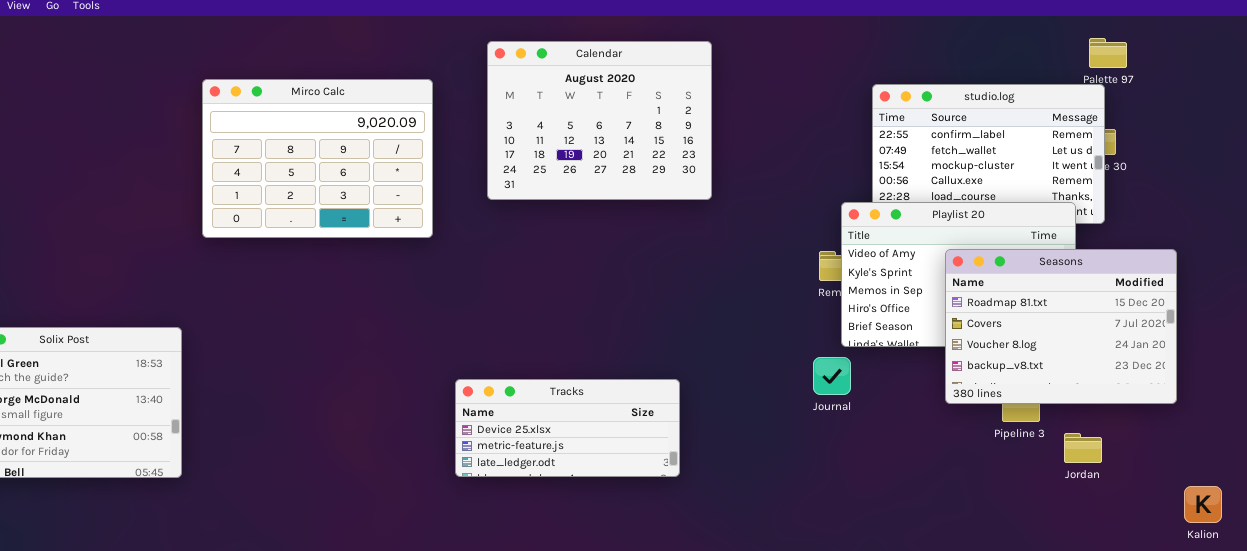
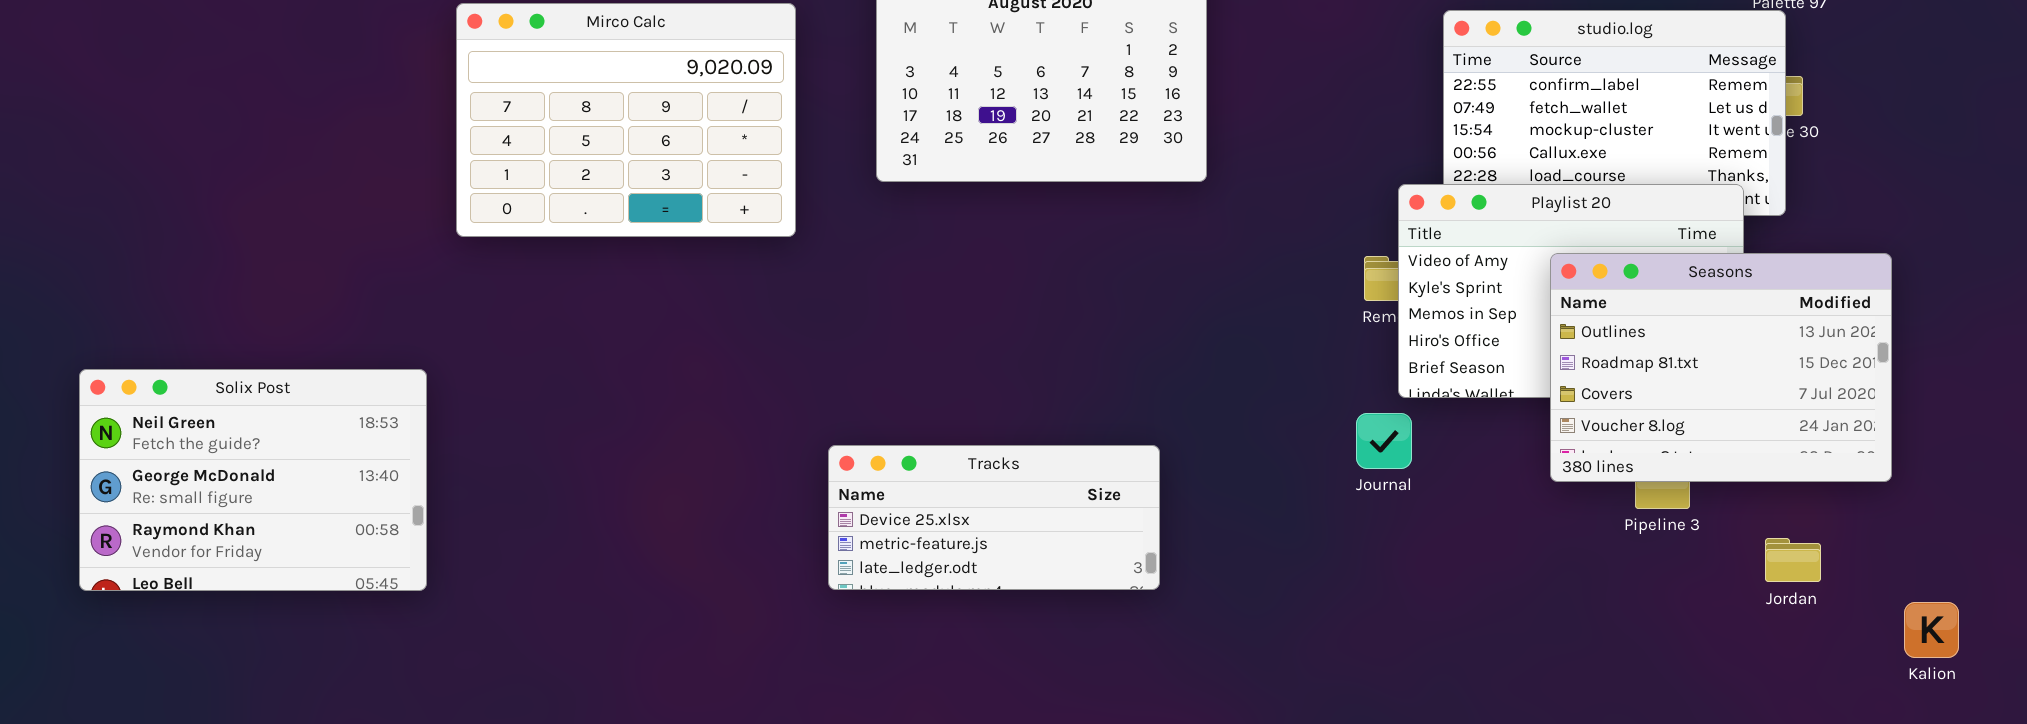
Seasons: [945,249,1177,404] -> [1550,253,1892,482], scrolled up 1 row
Jordan: [1064,433,1102,463] -> [1765,538,1821,582], moved

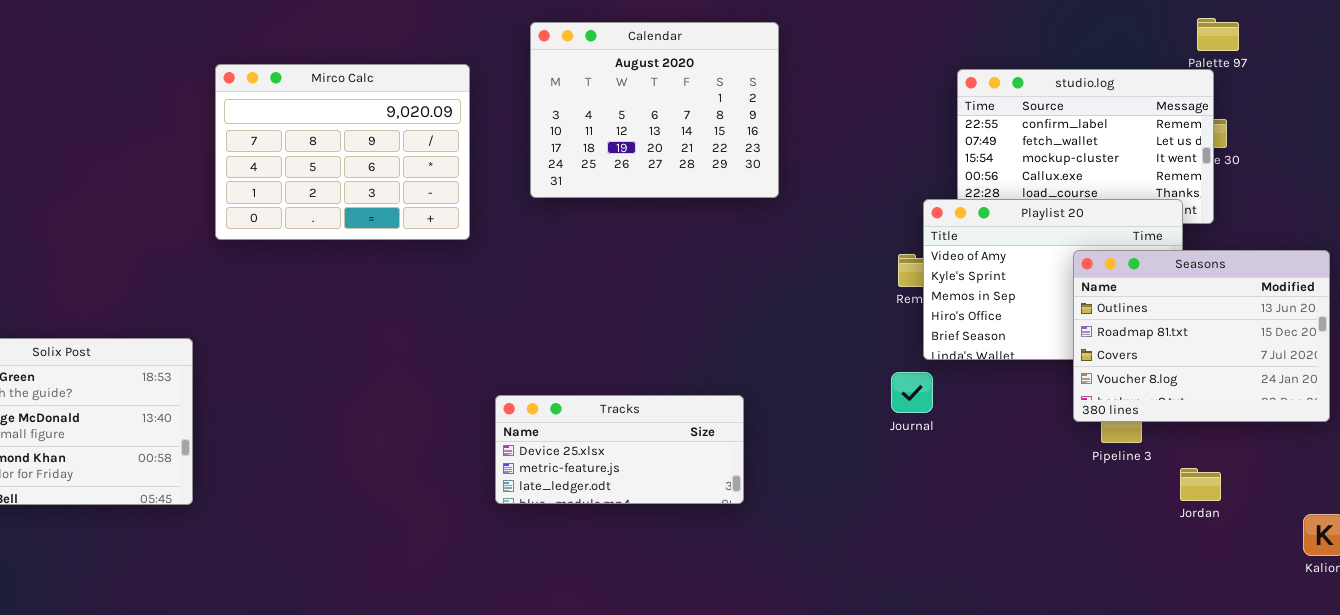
Seasons: [1550,253,1892,482] -> [1073,250,1330,422], moved
Jordan: [1765,538,1821,582] -> [1180,468,1221,501], moved

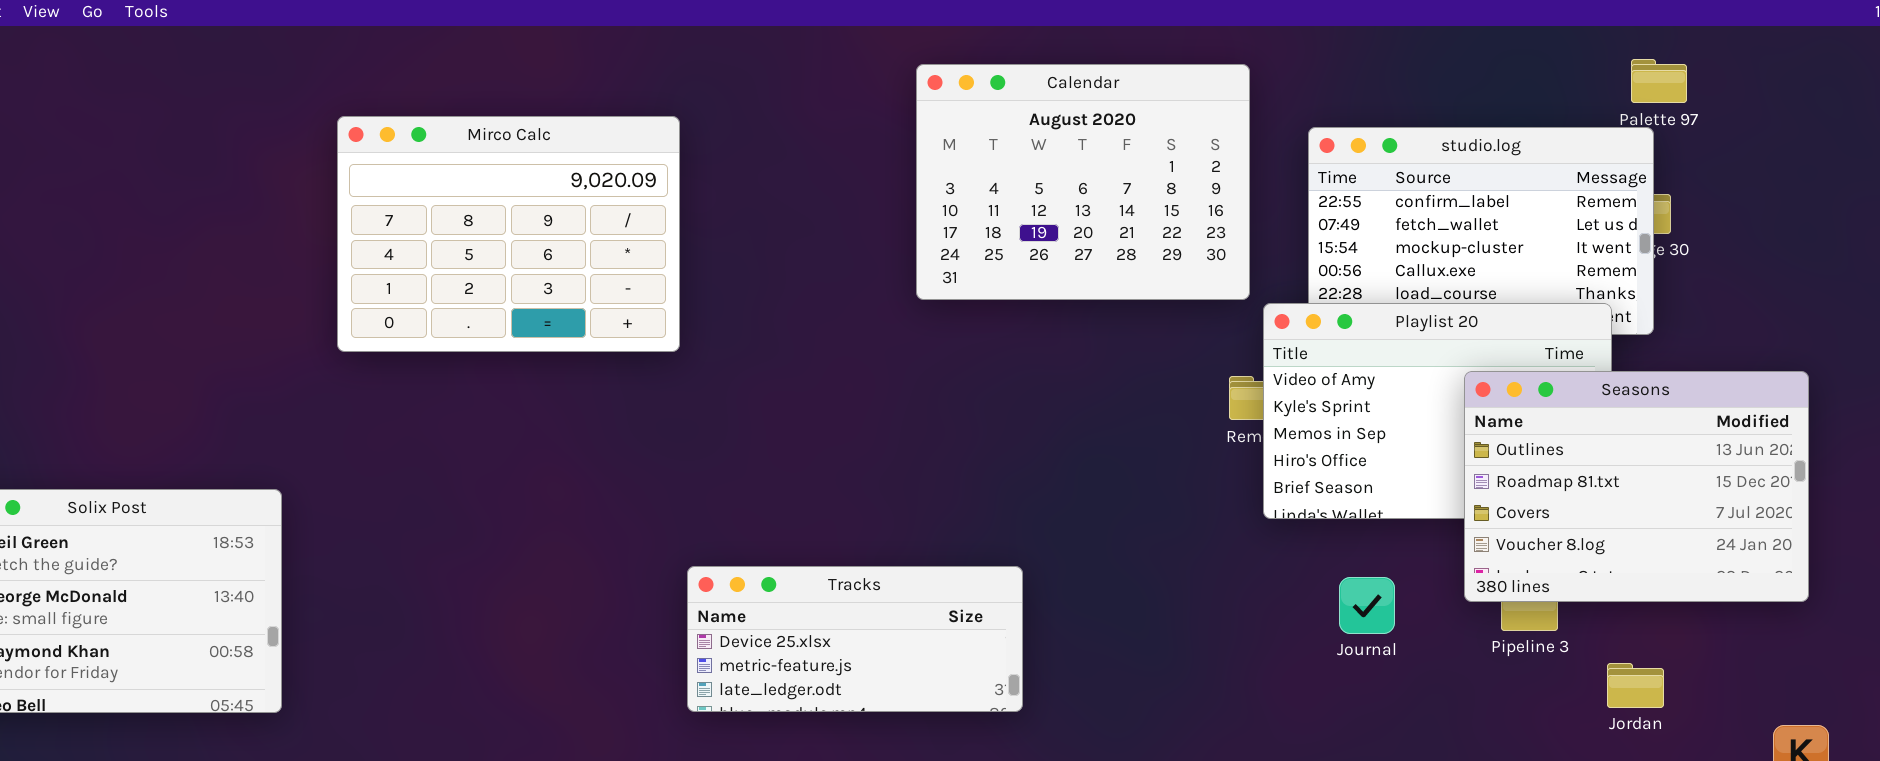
Calendar: [530,22,779,198] -> [916,64,1250,300], moved
Mirco Calc: [215,64,470,240] -> [337,116,680,352], moved
Journal: [891,372,933,413] -> [1339,577,1395,634], moved

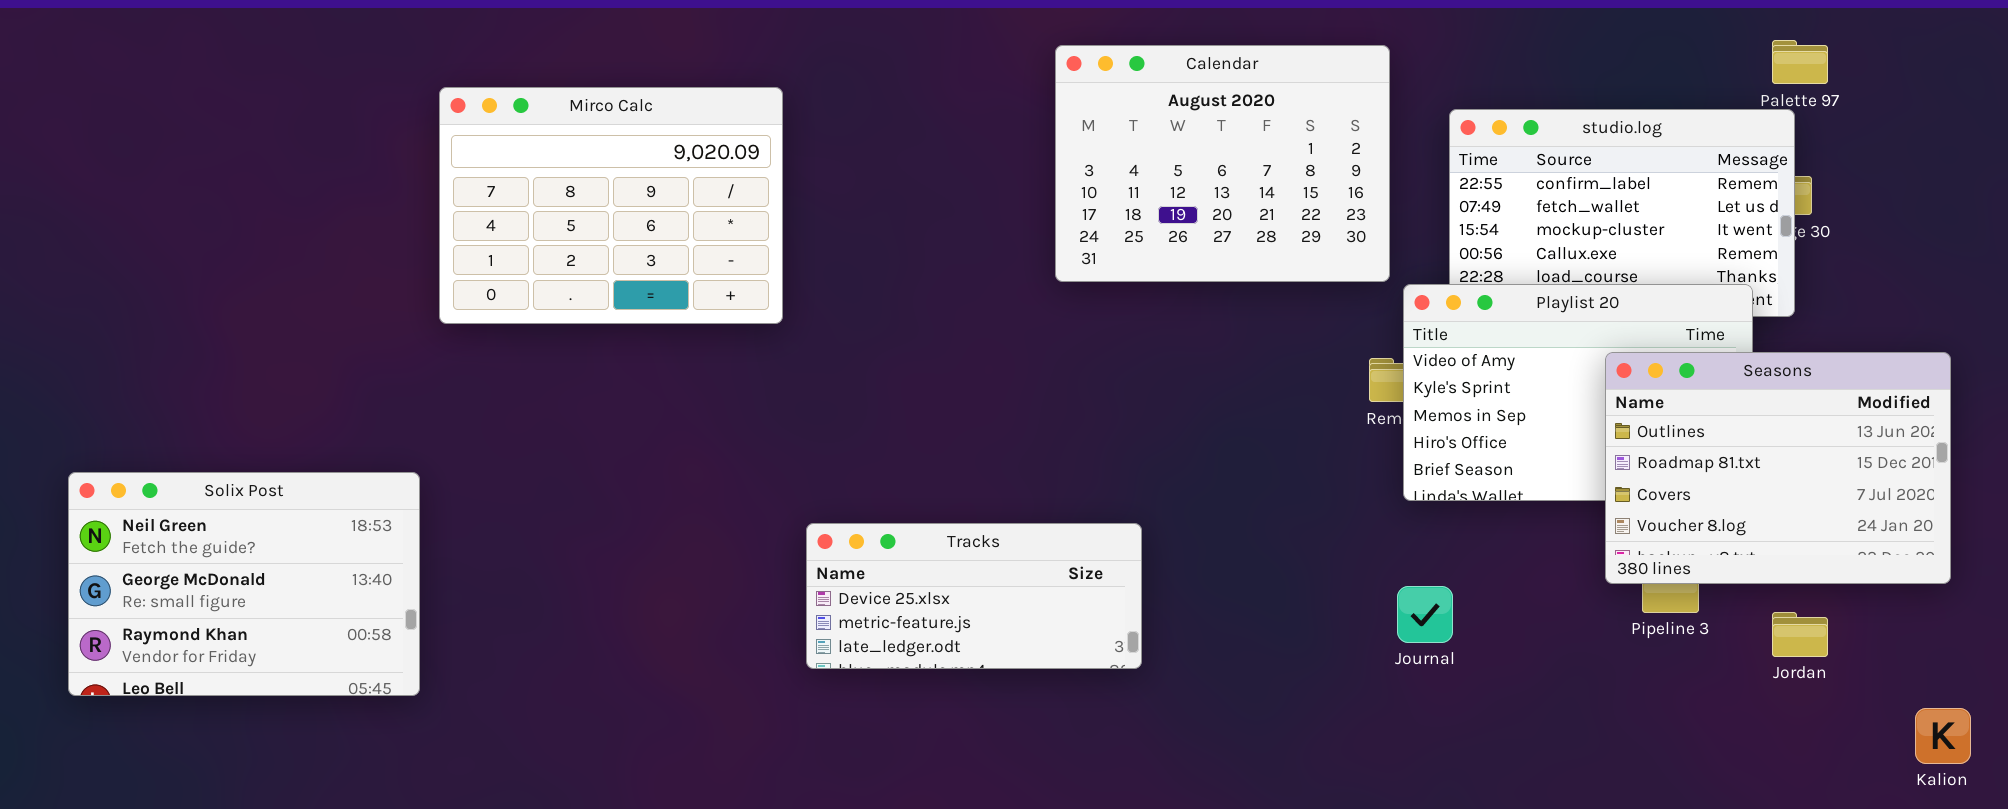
Mirco Calc: [337,116,680,352] -> [439,87,783,324], moved
Tracks: [687,566,1023,712] -> [806,523,1142,669], moved
Journal: [1339,577,1395,634] -> [1397,586,1453,643], moved
Jordan: [1607,663,1664,708] -> [1772,612,1828,657], moved

